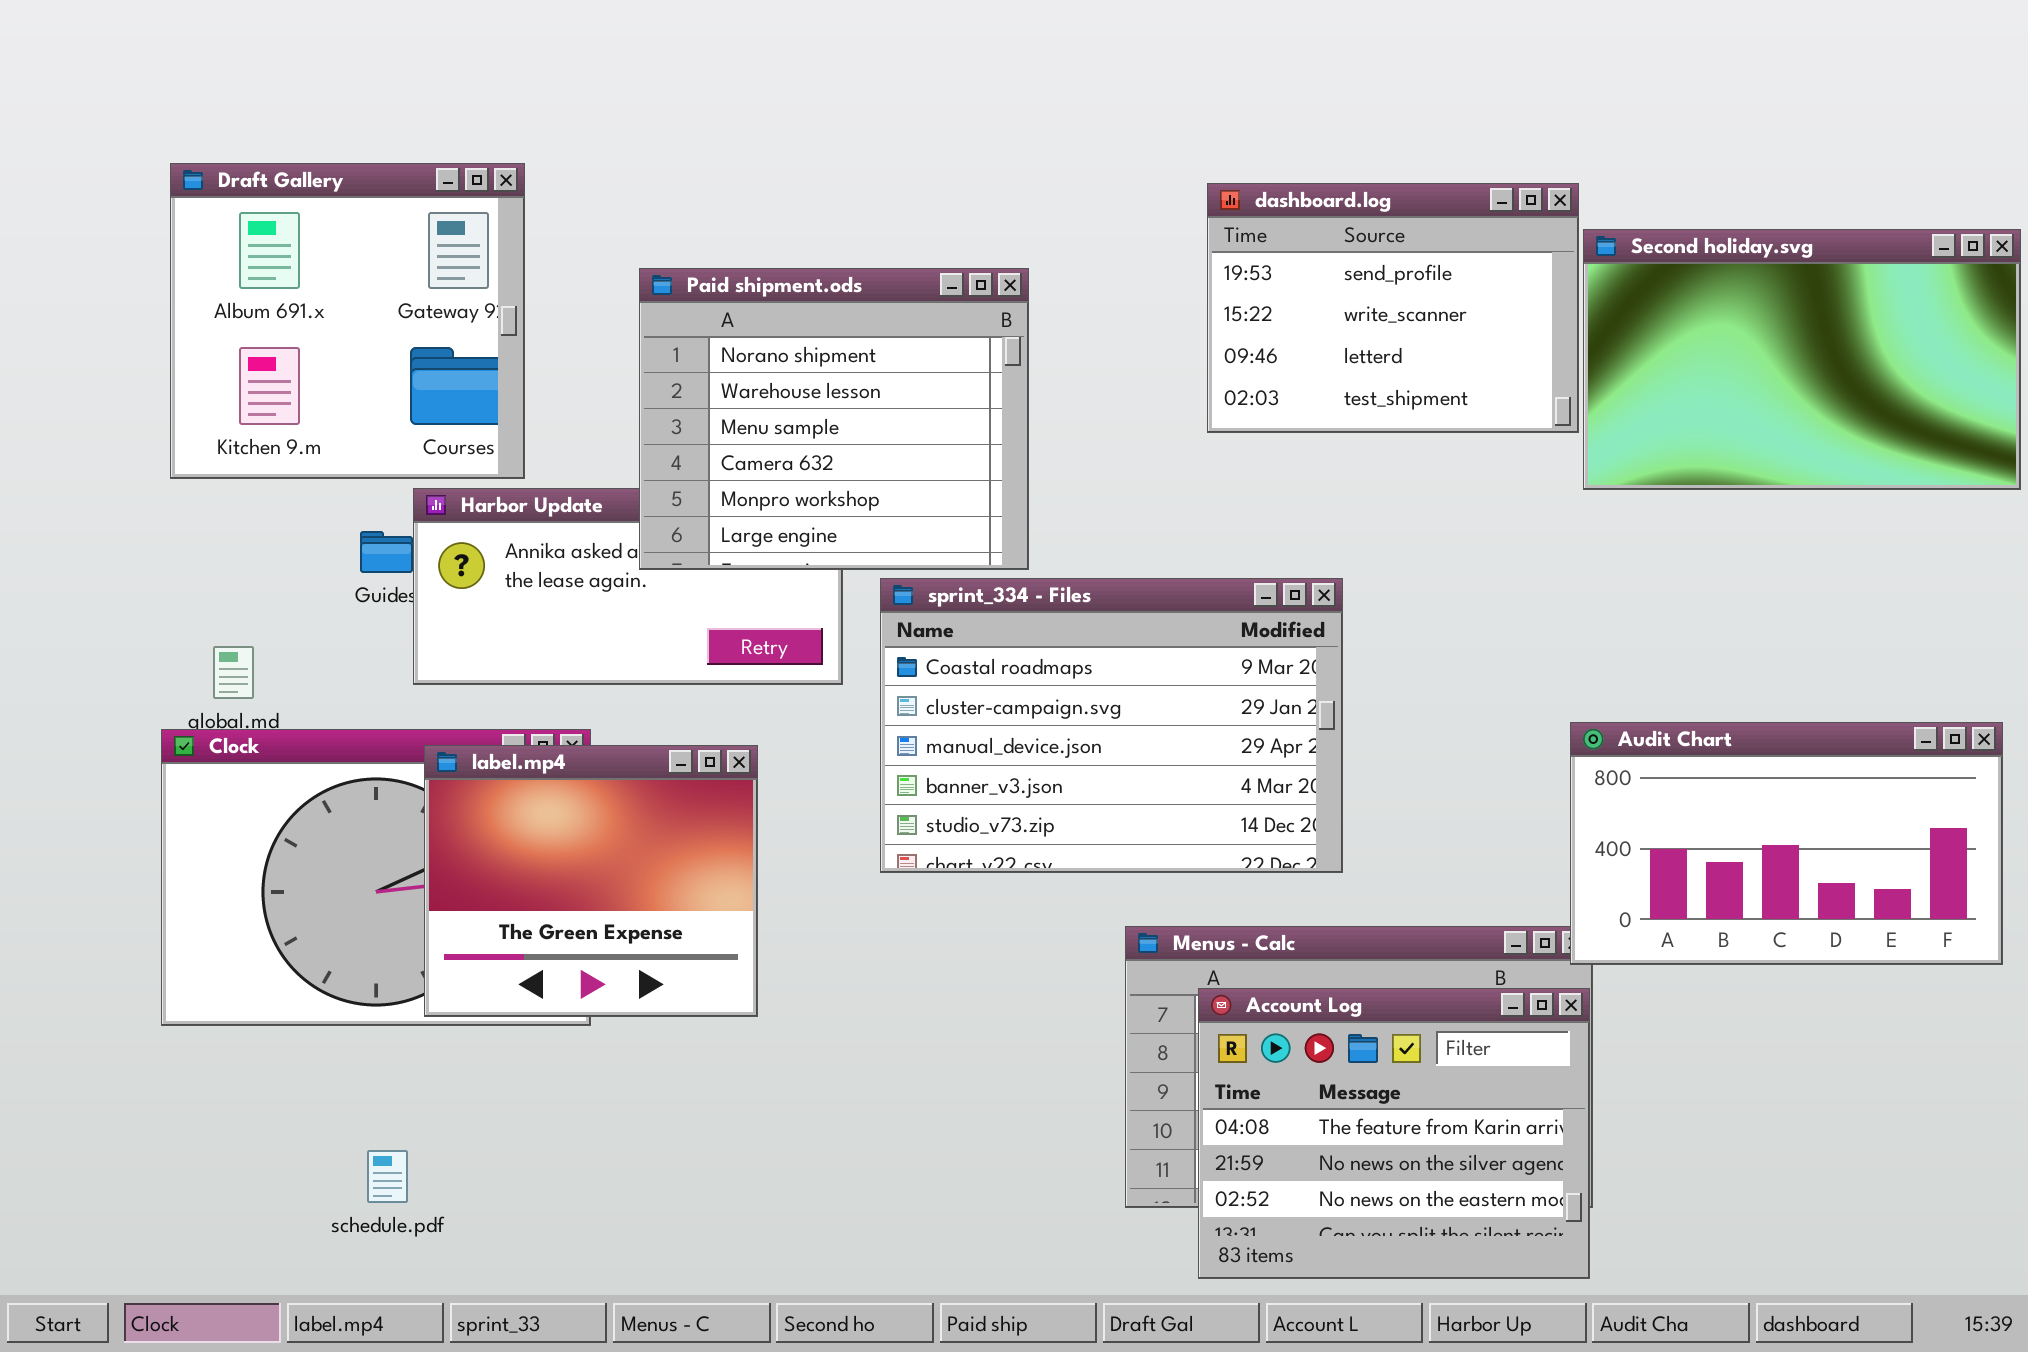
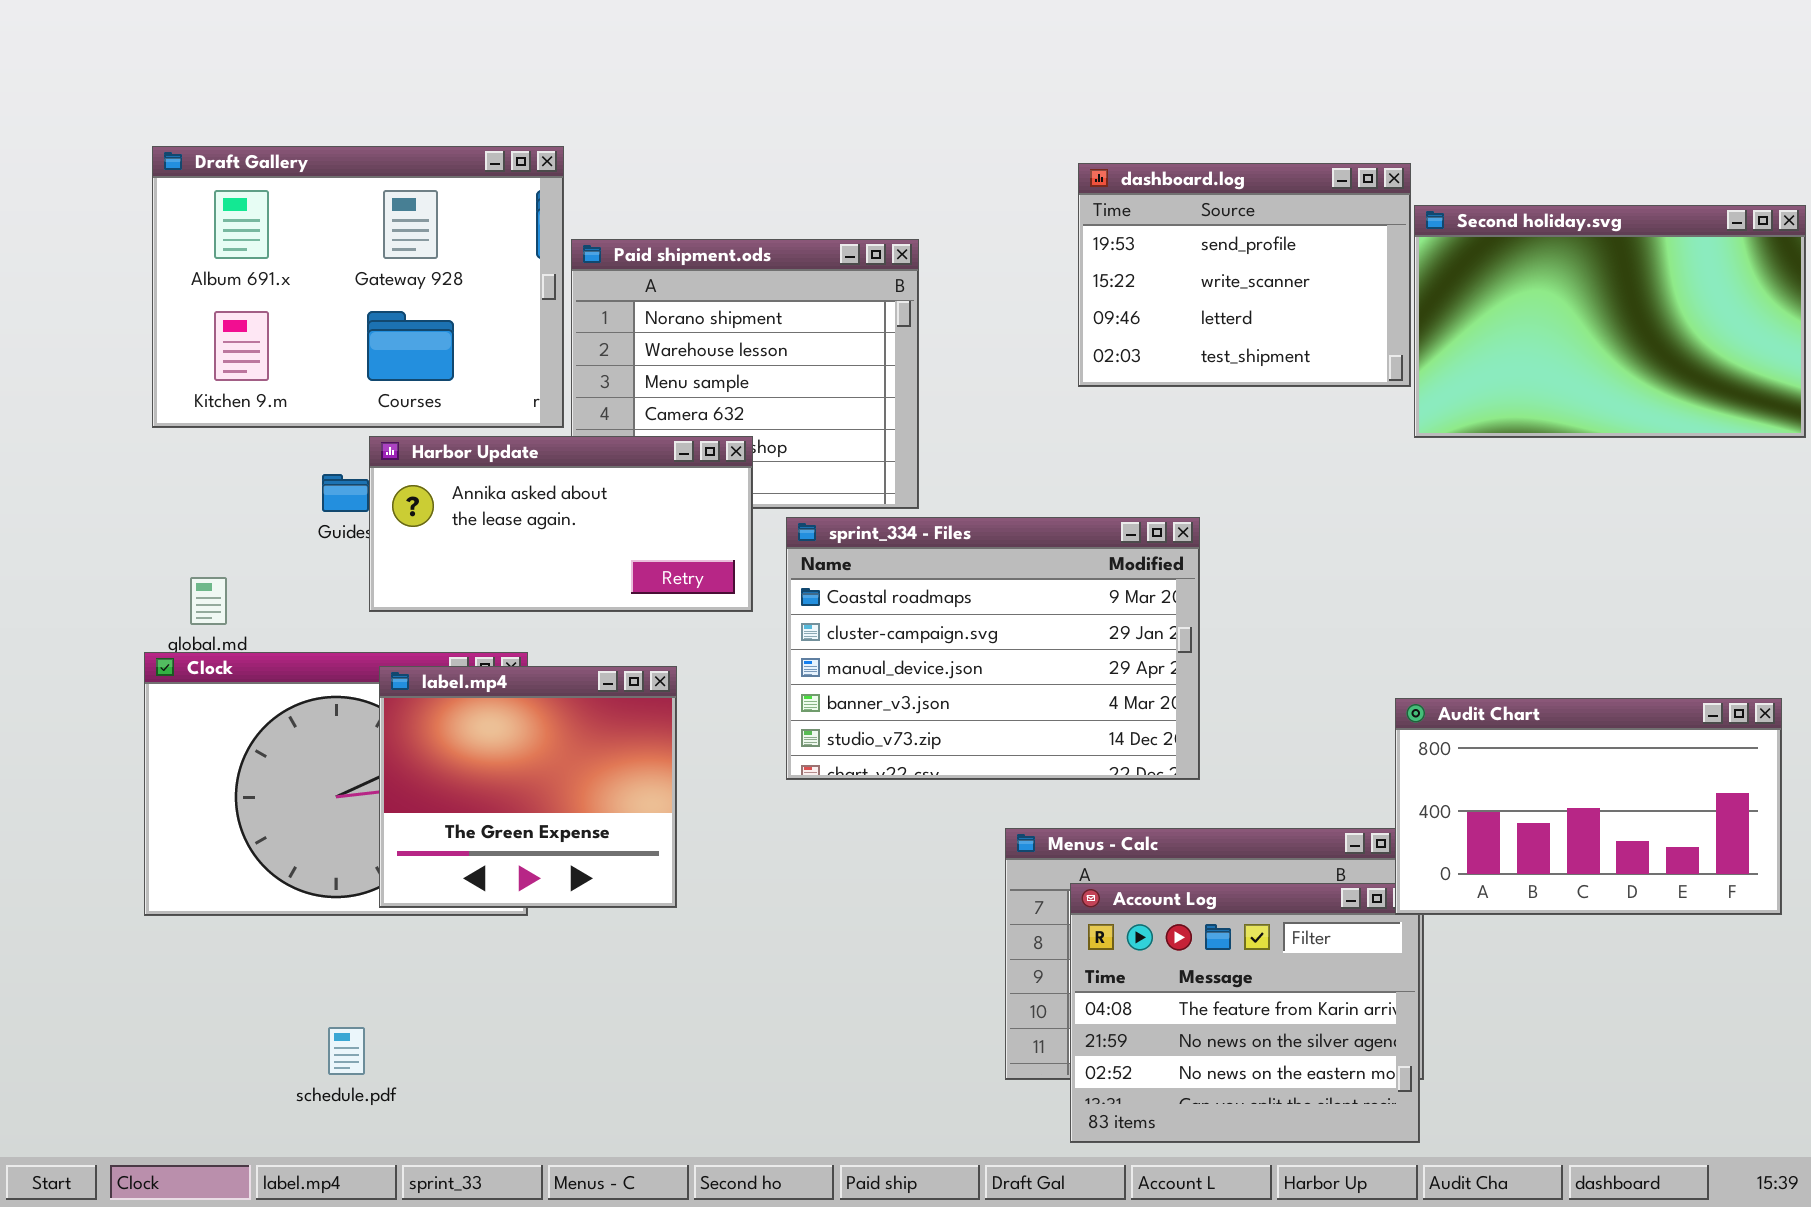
Draft Gallery: [170,163,525,479] -> [152,146,564,428], resized
Harbor Update: [413,488,843,685] -> [369,436,753,612], raised
Audit Chart: [1570,722,2003,965] -> [1395,698,1782,915], moved

